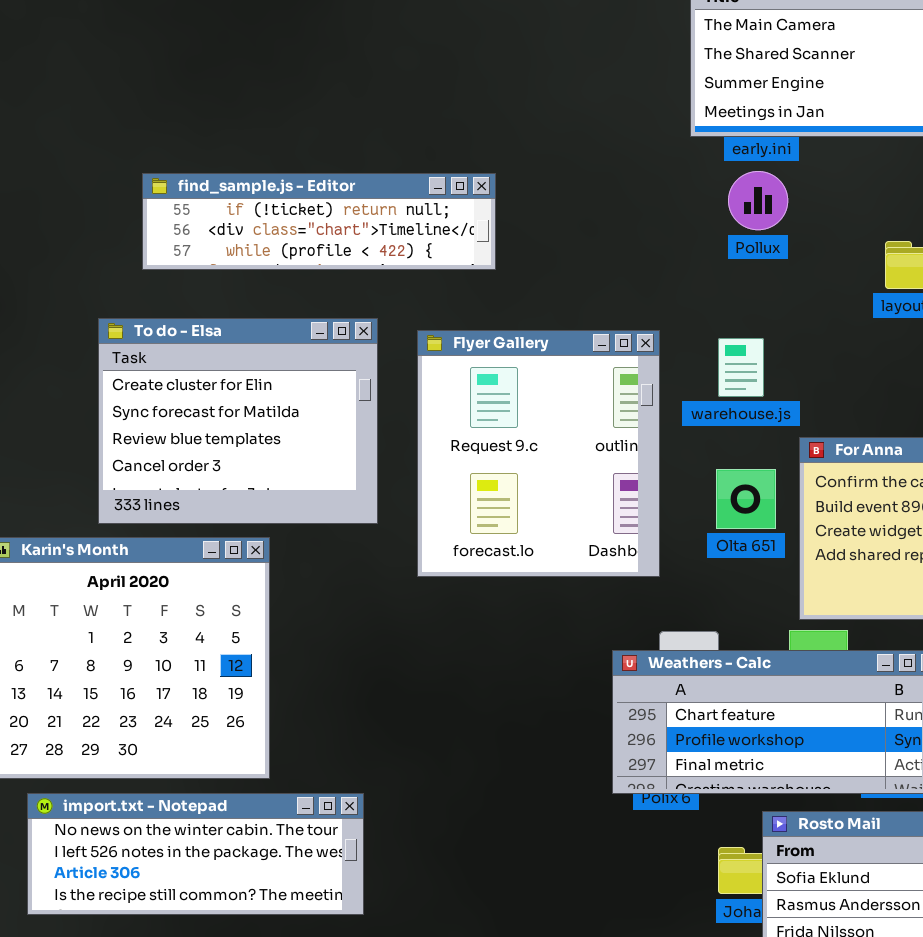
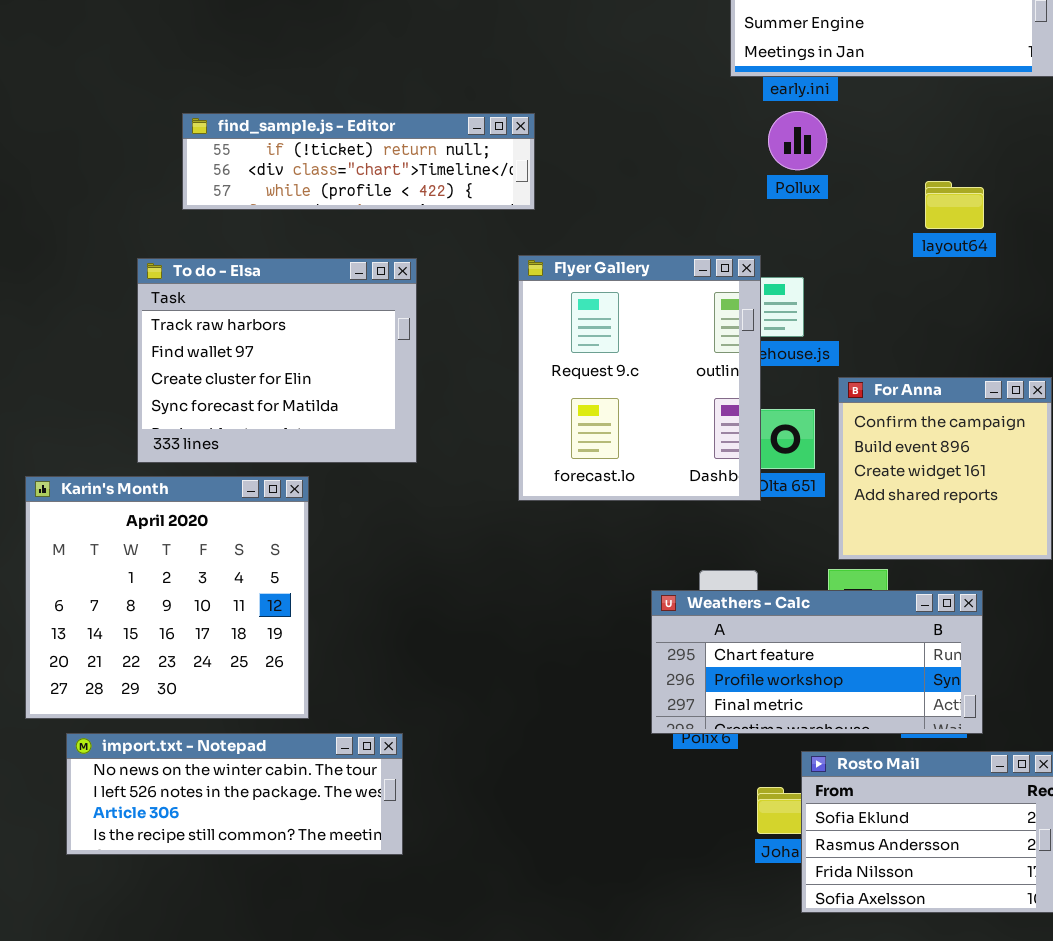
To do - Elsa: [98,318,378,524] -> [137,258,417,463], scrolled up 2 rows
Flyer Gallery: [417,330,660,577] -> [518,255,761,501], moved

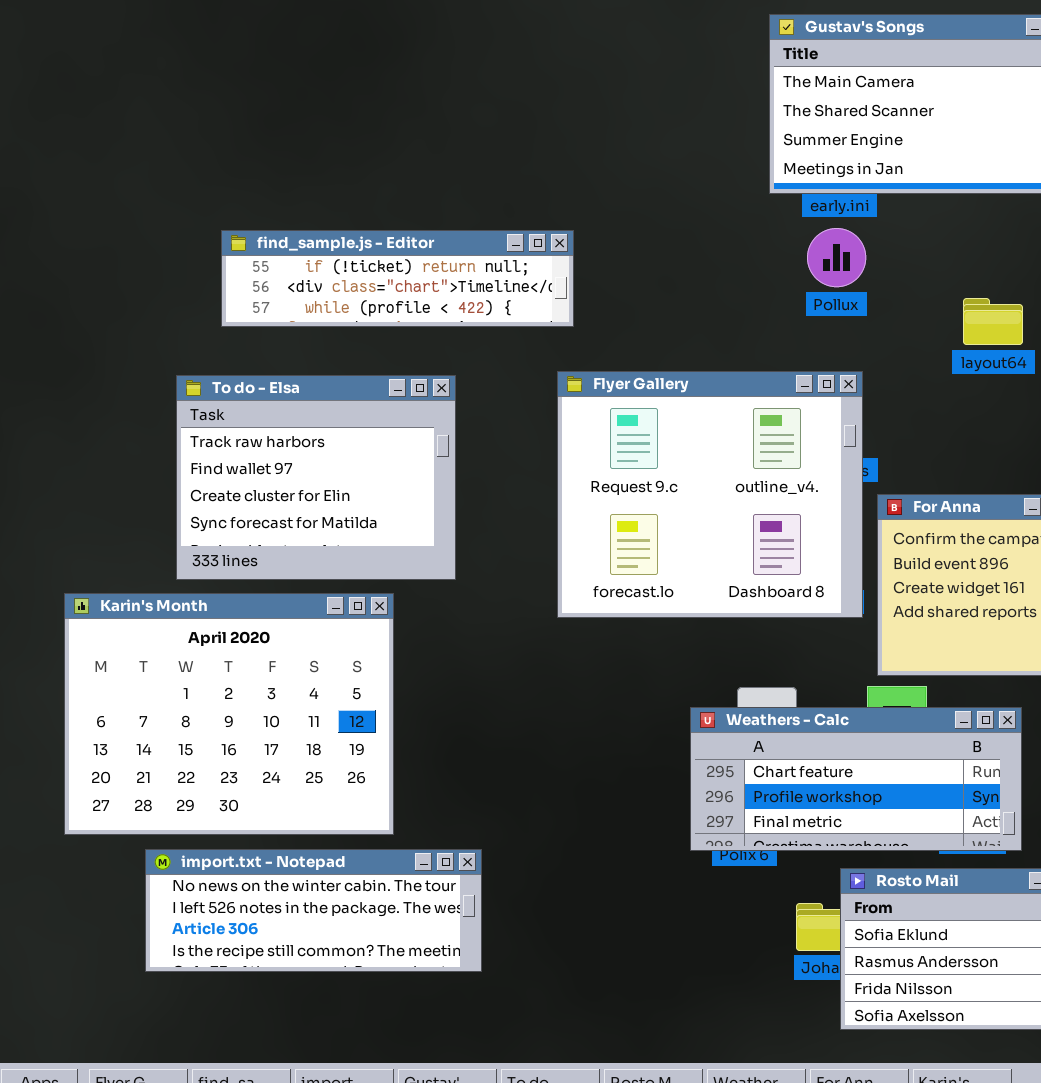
Flyer Gallery: [518,255,761,501] -> [557,371,863,618], resized
Karin's Month: [25,476,309,719] -> [64,593,394,835], resized
import.txt - Notepad: [66,733,403,855] -> [145,849,482,972], moved

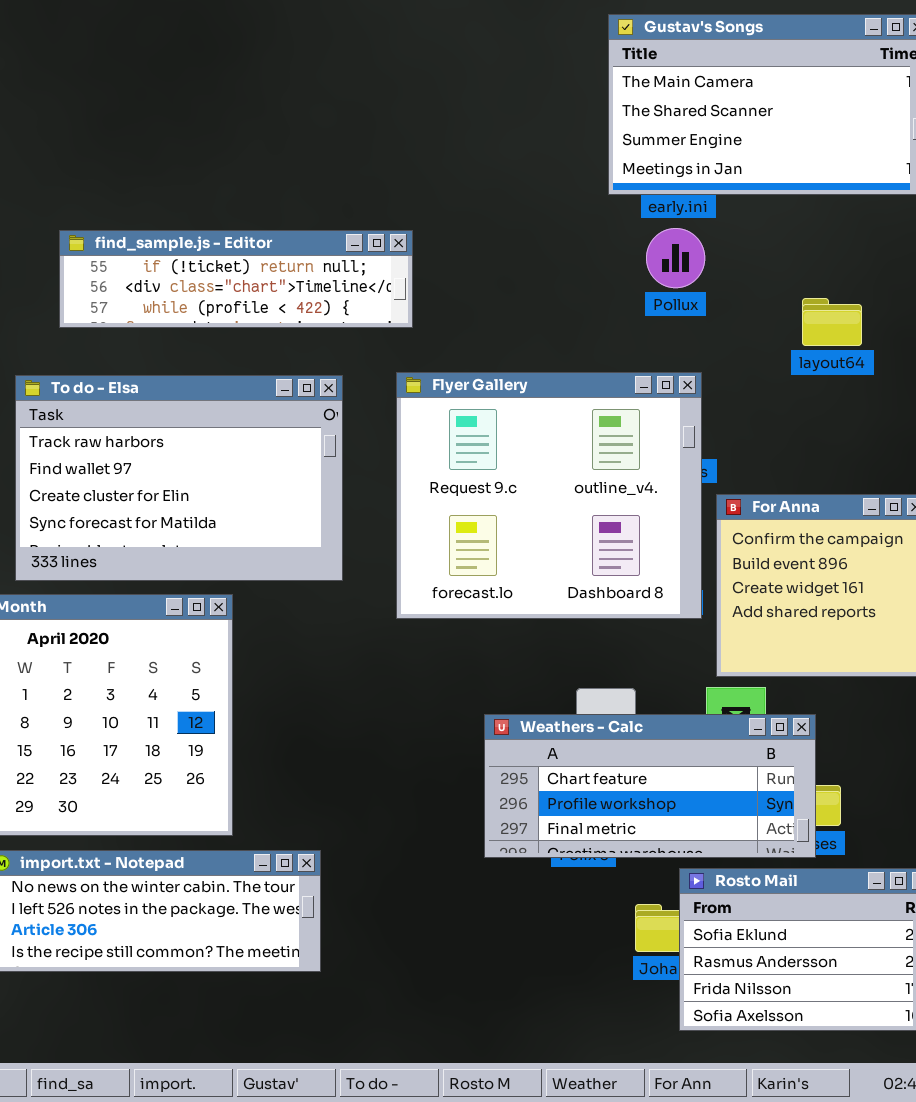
To do - Elsa: [176,375,456,580] -> [15,375,343,581], resized
Weathers - Calc: [690,707,1022,851] -> [484,714,816,858], moved

